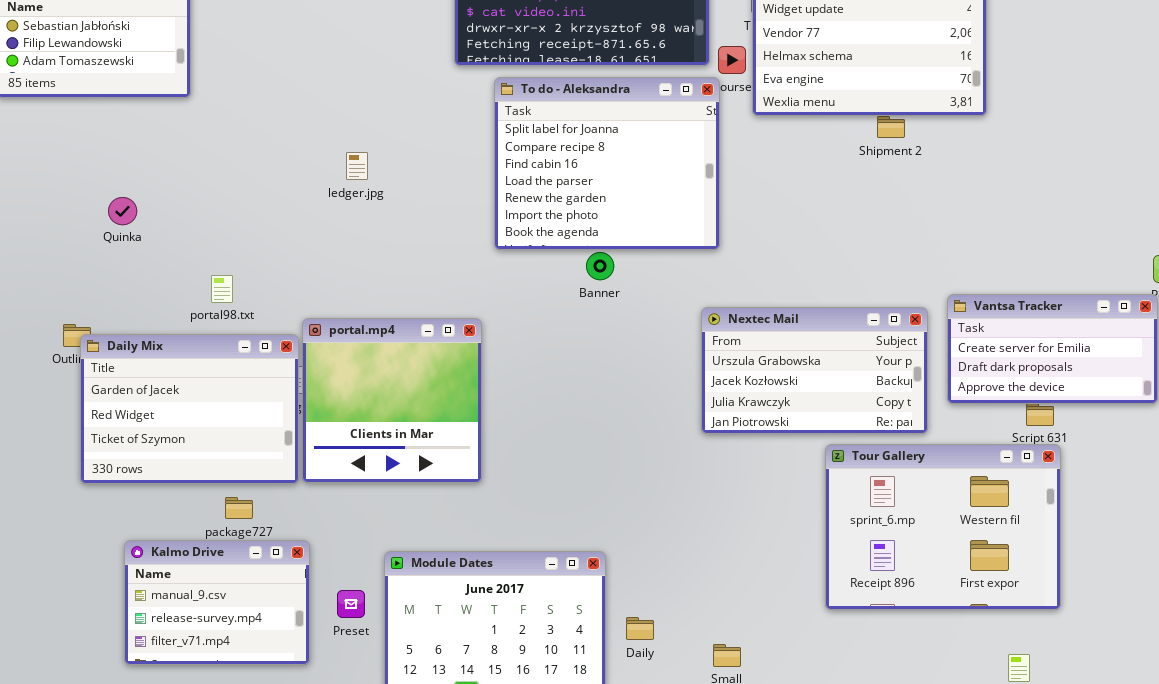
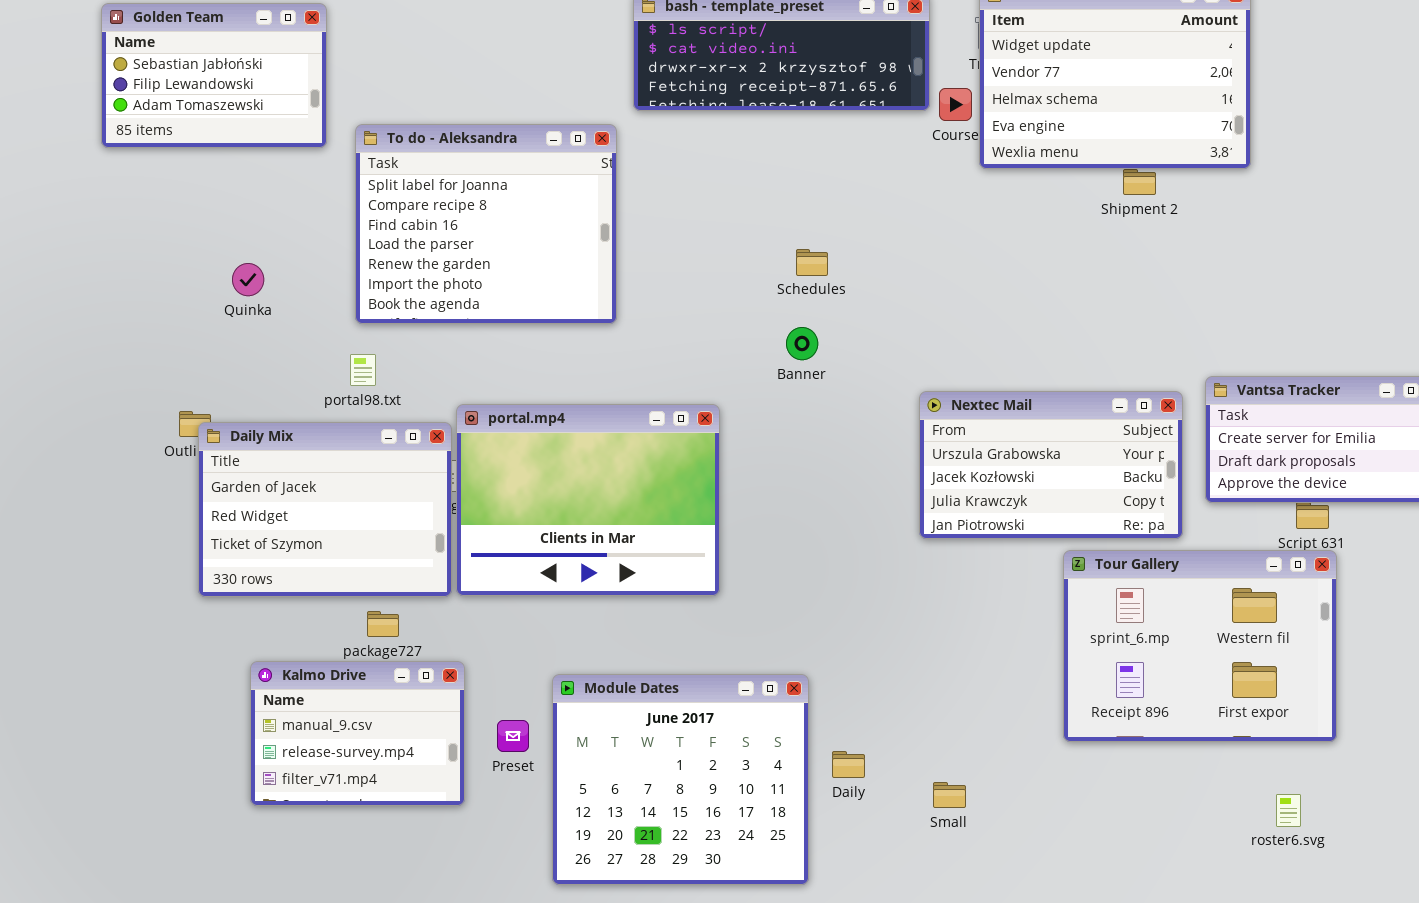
To do - Aleksandra: [494,77,720,250] -> [355,124,617,324], moved
portal.mp4: [302,318,482,483] -> [456,404,720,596], resized

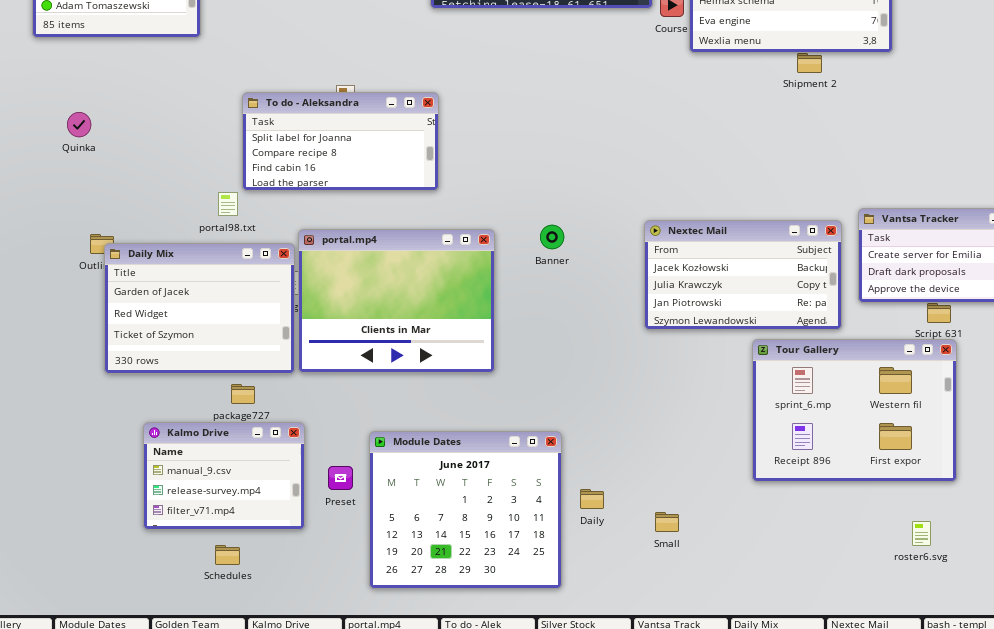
To do - Aleksandra: [355,124,617,324] -> [242,92,439,191], moved, resized
Schedules: [796,249,828,276] -> [215,545,240,565], moved
Quinka: [232,263,264,296] -> [67,112,91,137], moved
Banner: [786,327,818,360] -> [540,225,564,249], moved
Nextec Mail: [919,391,1183,539] -> [644,220,842,330], scrolled down 1 row

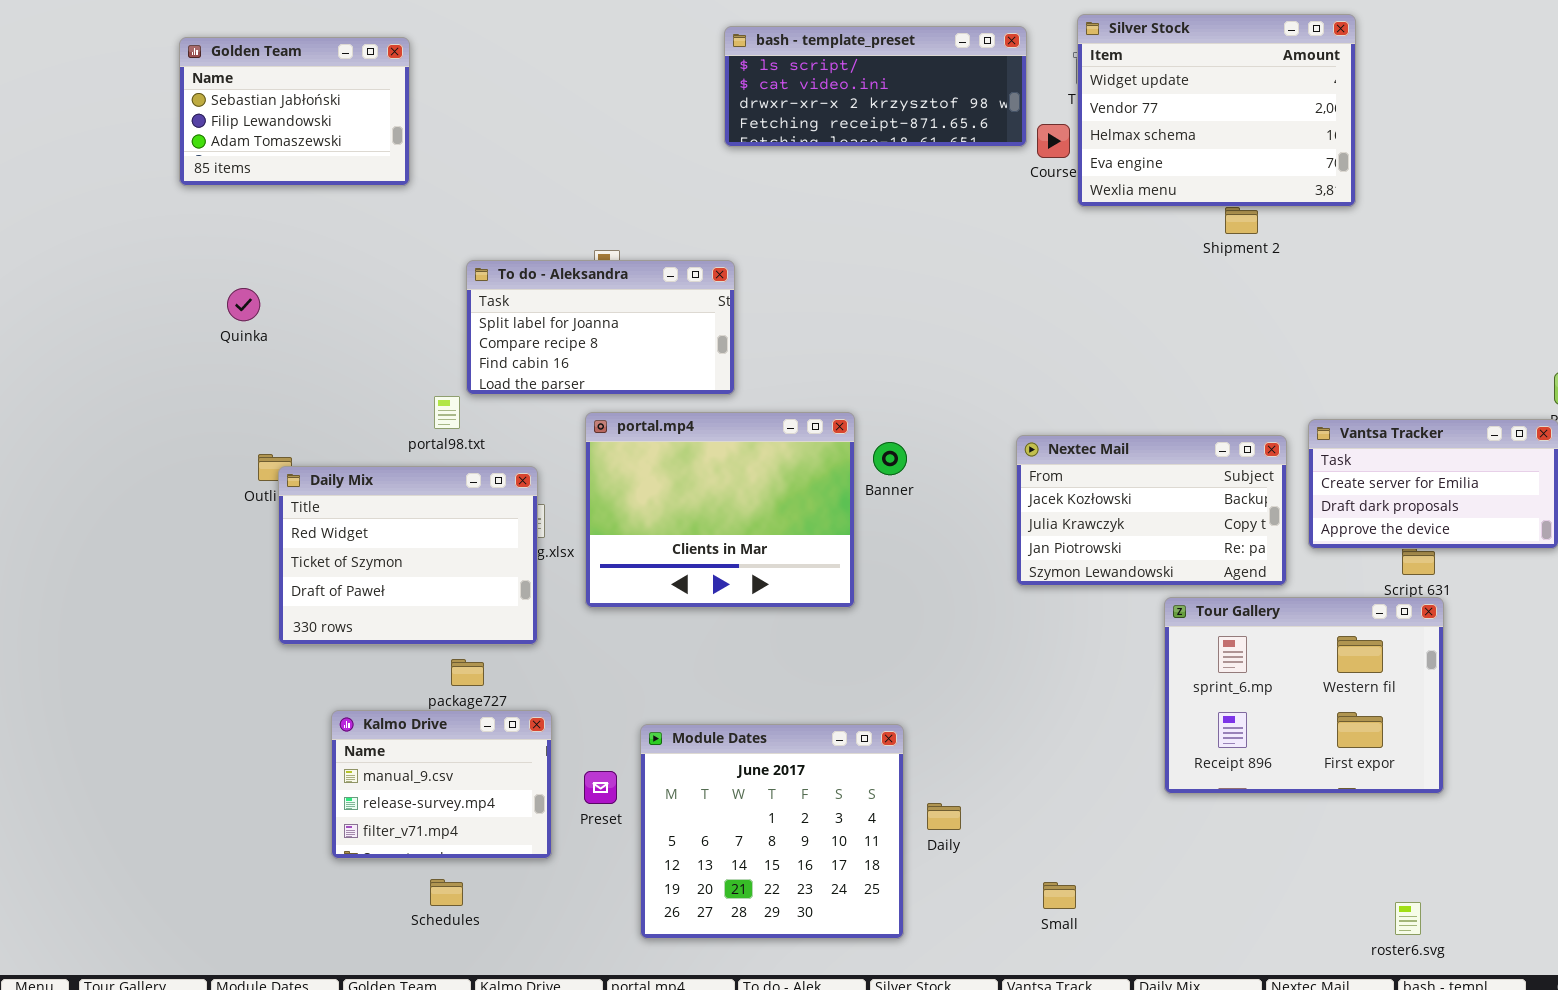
portal.mp4: [298,229,495,373] -> [585,412,855,608], moved
Daily Mix: [104,243,295,374] -> [278,466,538,645], scrolled down 1 row
Small: [655,512,679,532] -> [1043,882,1076,909], moved
roster6.svg: [912,521,931,546] -> [1395,902,1421,935], moved

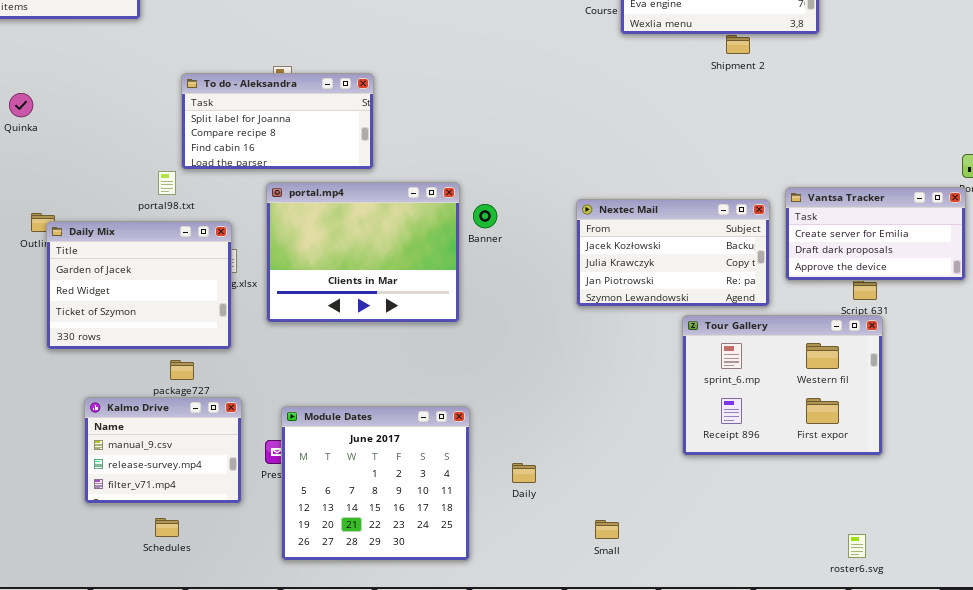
Daily Mix: [278,466,538,645] -> [46,221,232,350], scrolled up 1 row
Module Dates: [640,724,904,939] -> [281,406,470,561], moved

